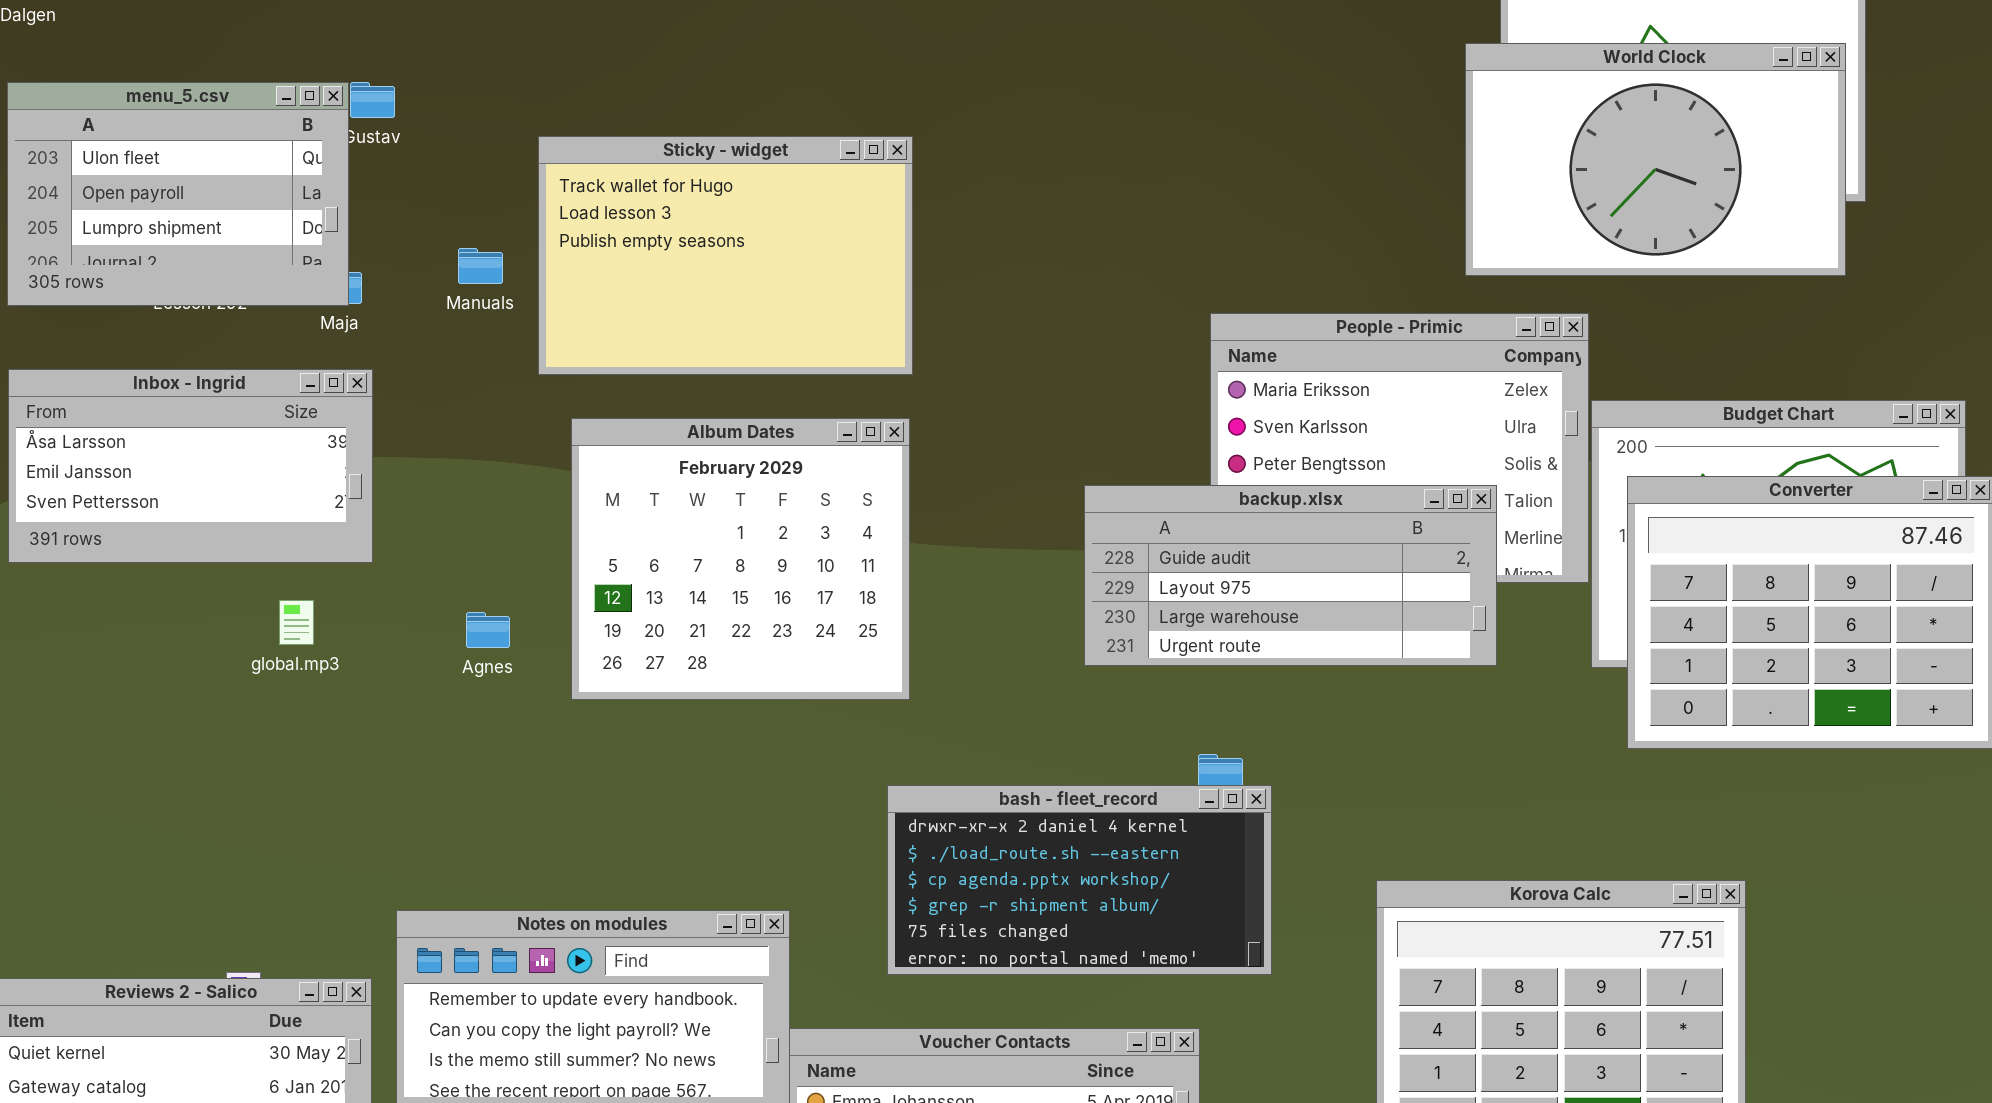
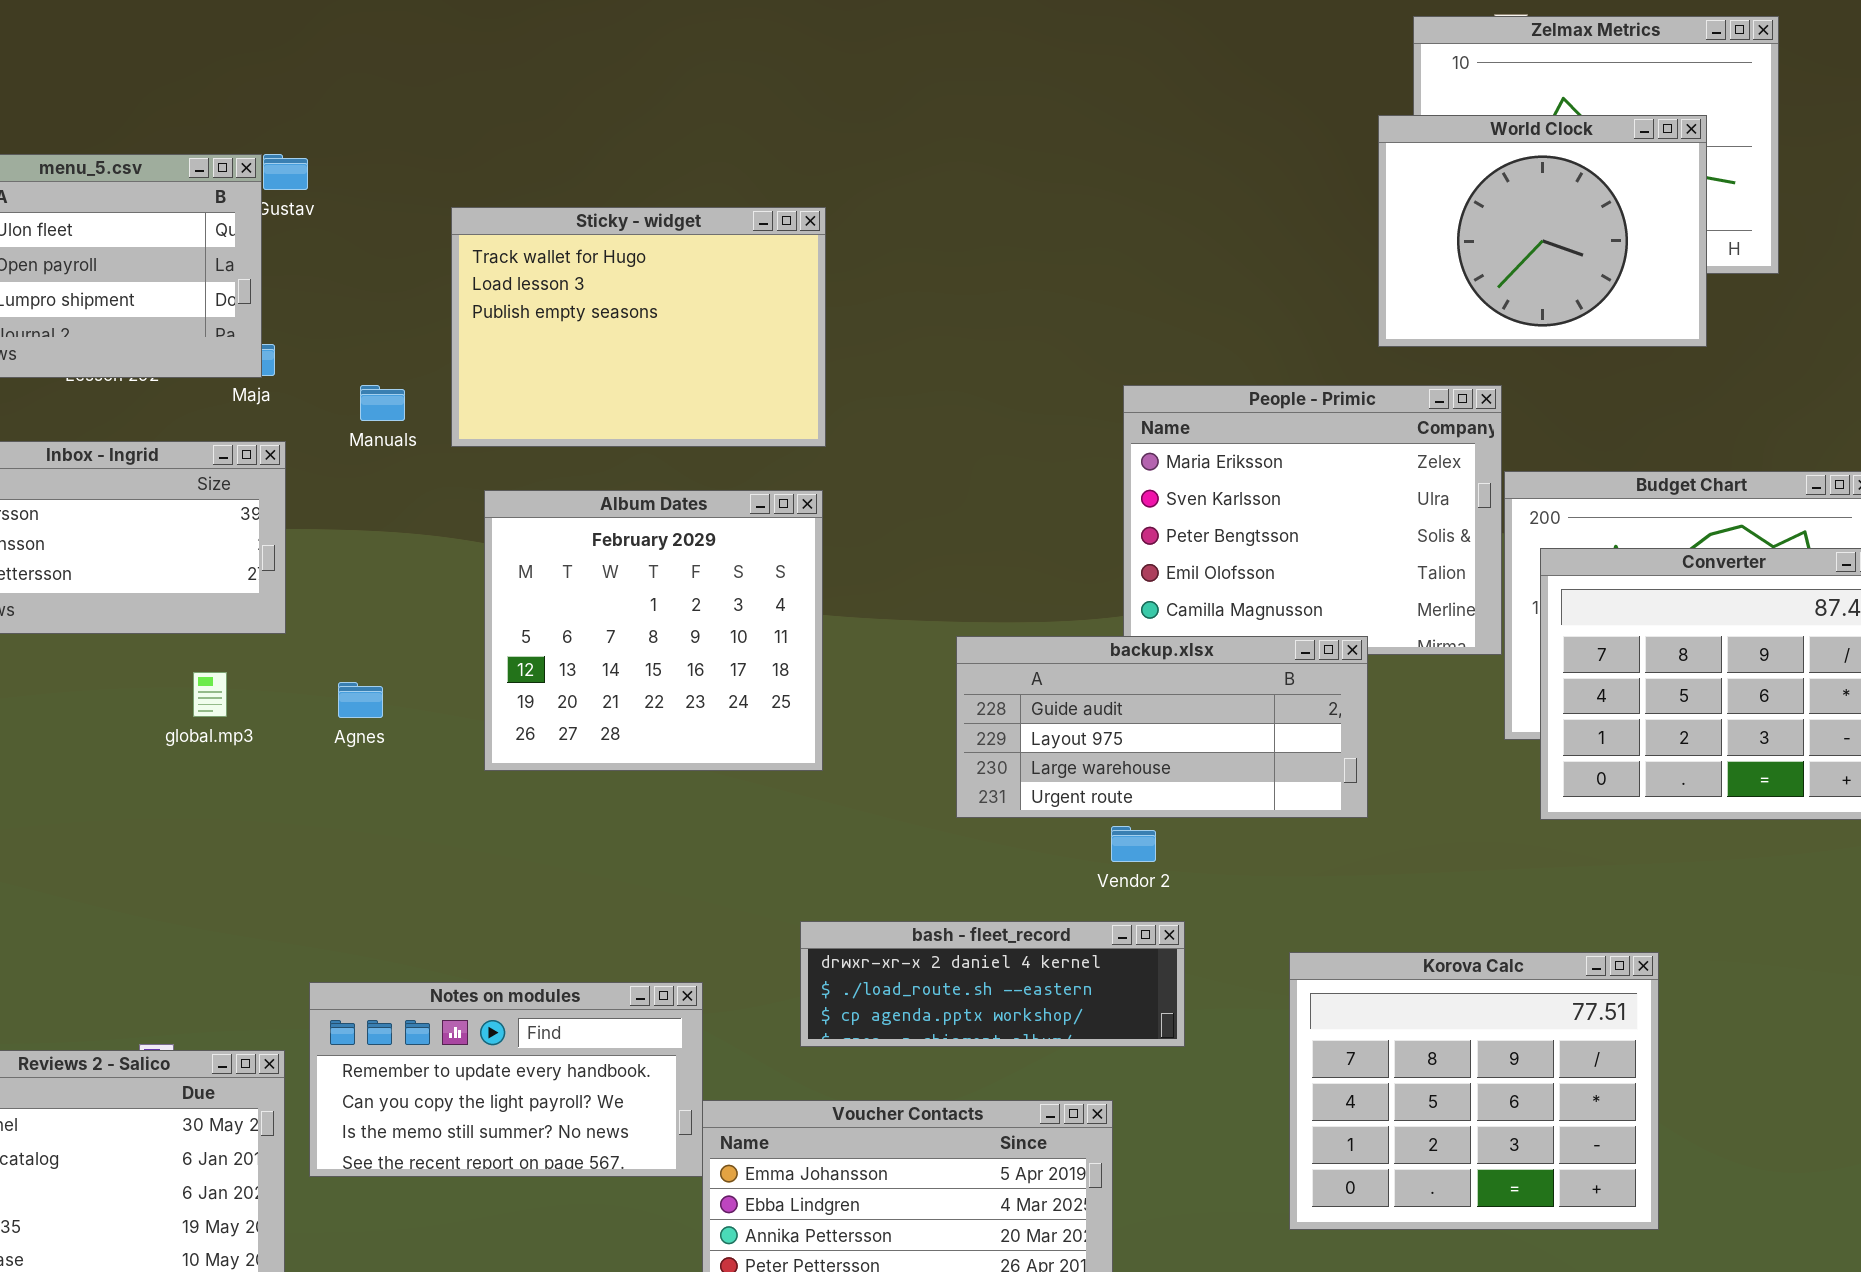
World Clock: [1465,43,1846,276] -> [1378,115,1707,347], resized
Manuals: [458,248,503,284] -> [360,385,405,421], moved
backup.xlsx: [1084,485,1497,666] -> [956,636,1368,818], moved
Agnes: [466,612,510,648] -> [338,682,383,718], moved
bash - fleet_record: [887,785,1272,975] -> [800,921,1185,1047], resized

